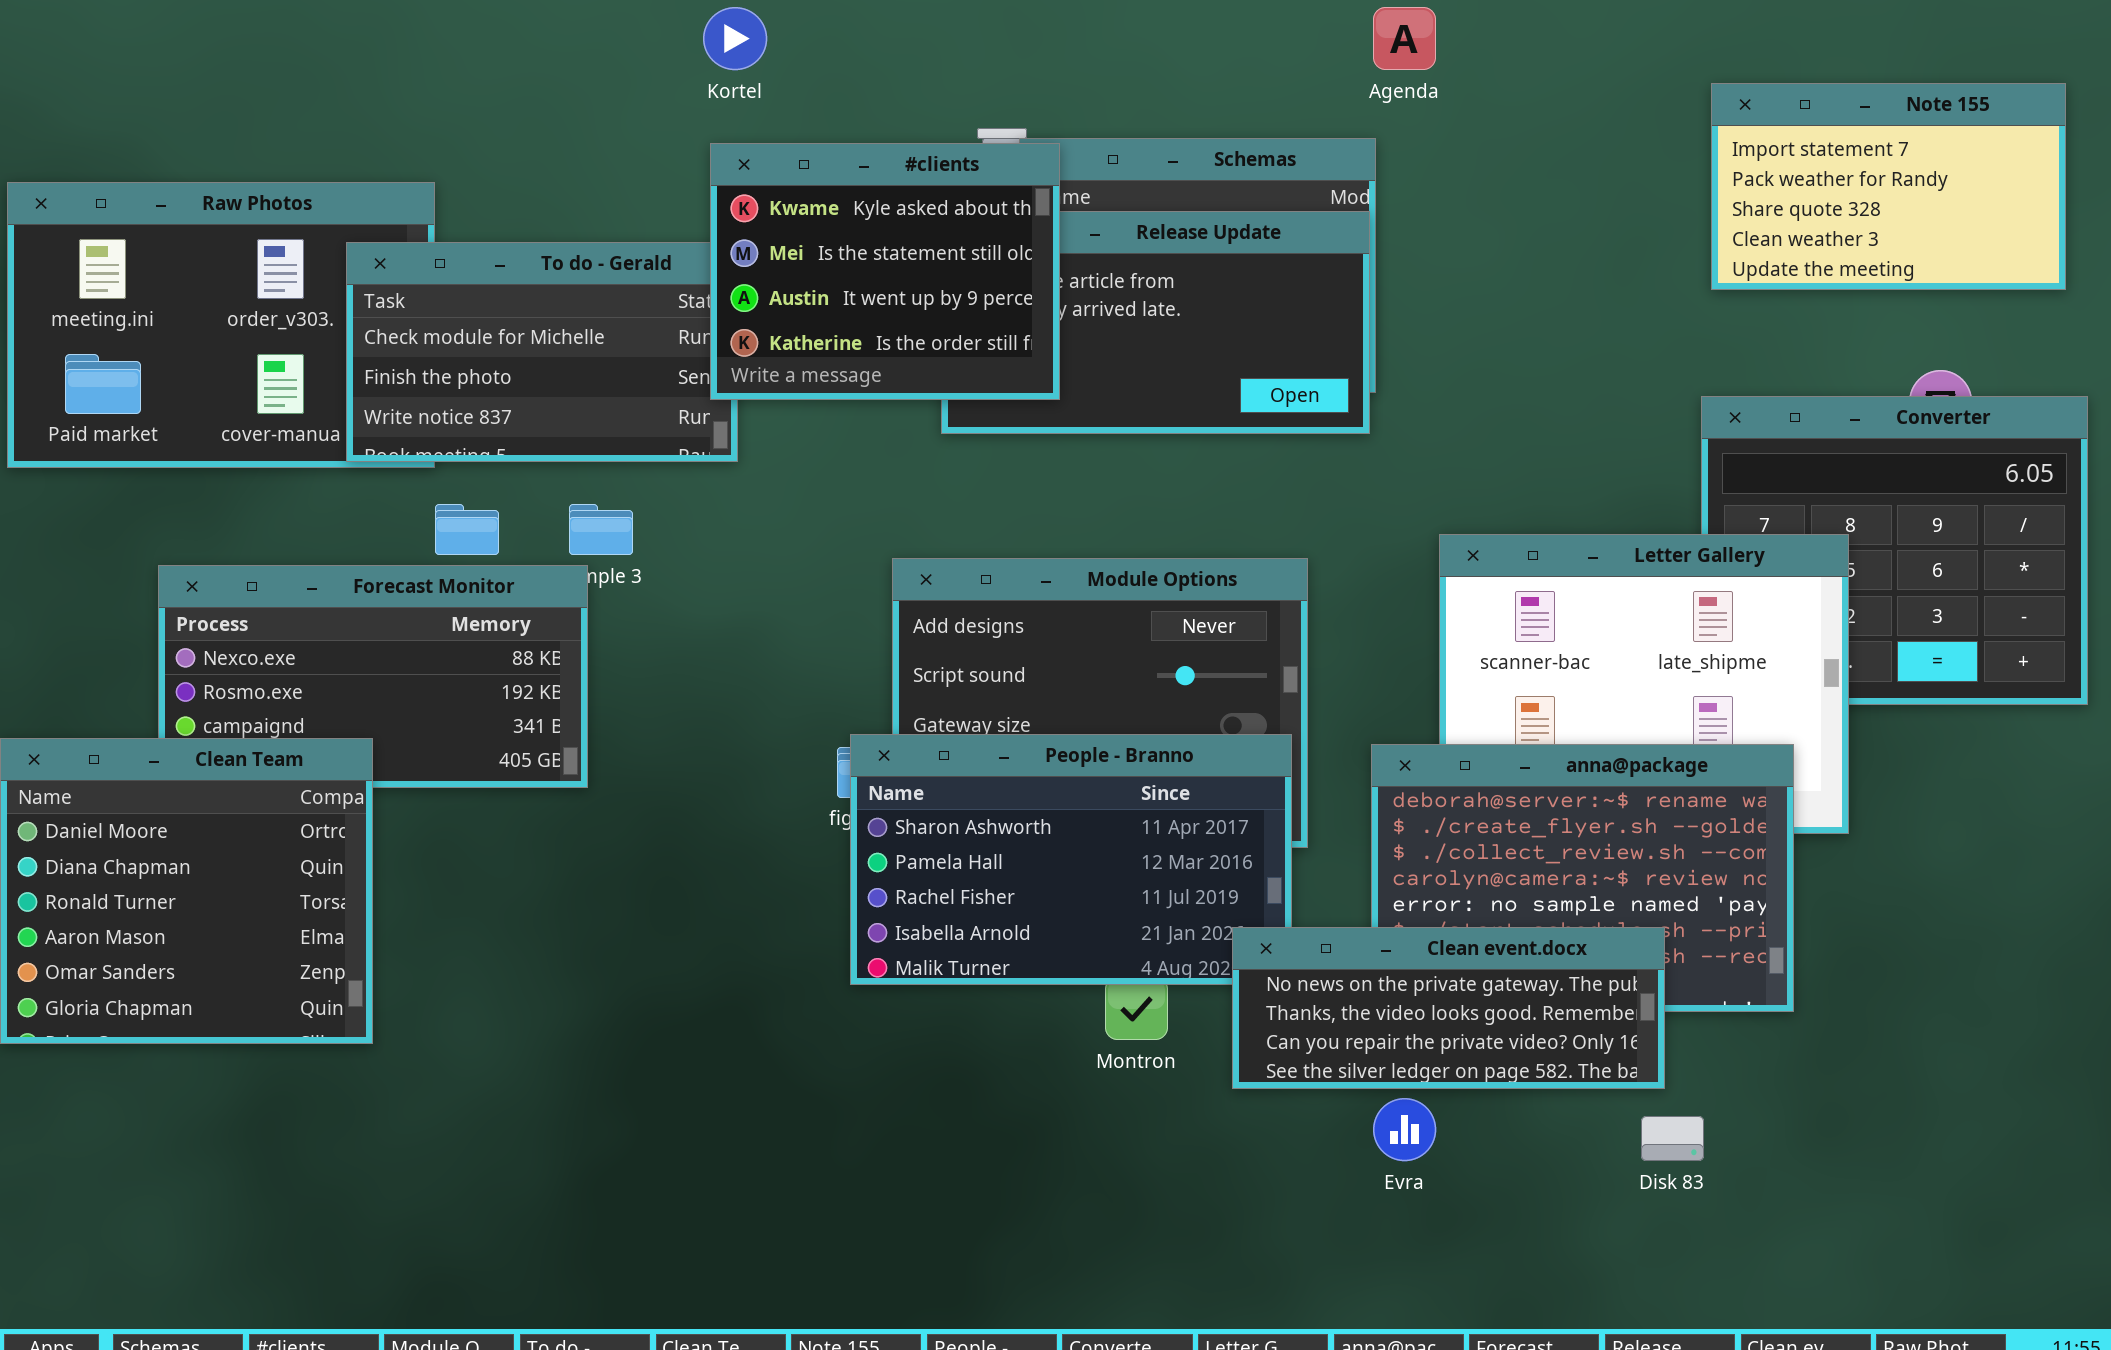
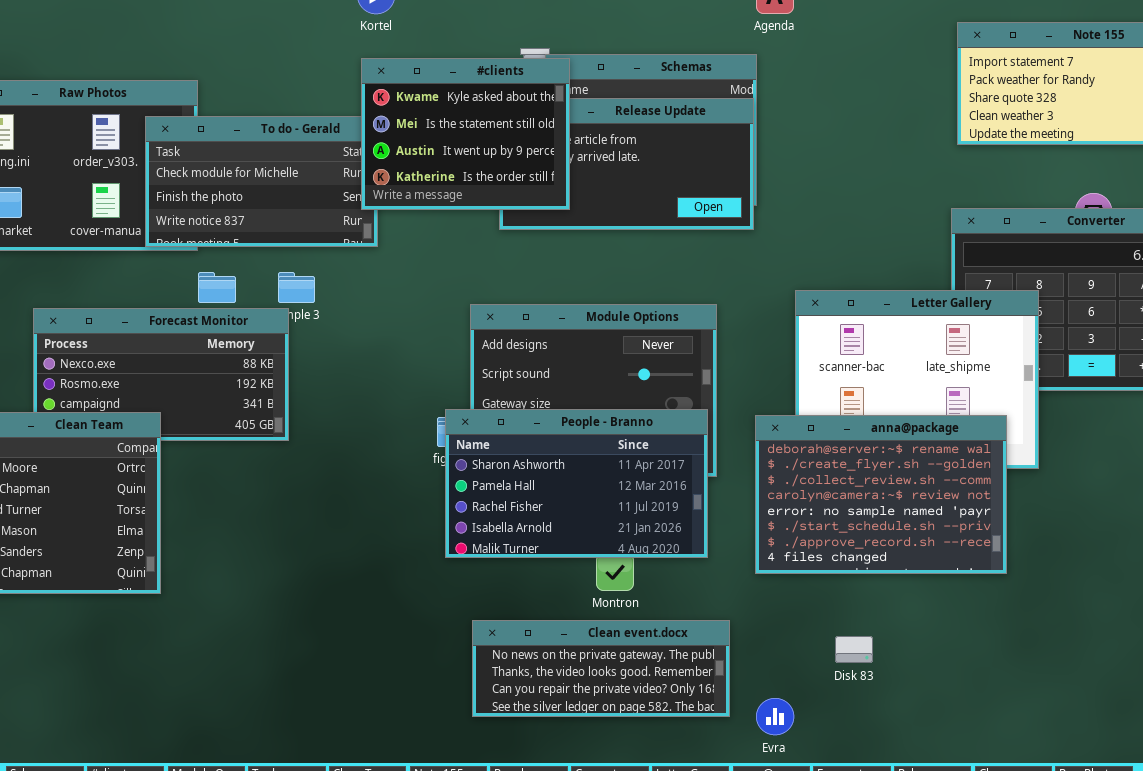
Clean event.docx: [1232,927,1665,1089] -> [472,620,730,717], moved
Evra: [1373,1098,1436,1161] -> [756,698,794,735], moved
Disk 83: [1641,1116,1704,1161] -> [835,636,873,663], moved

